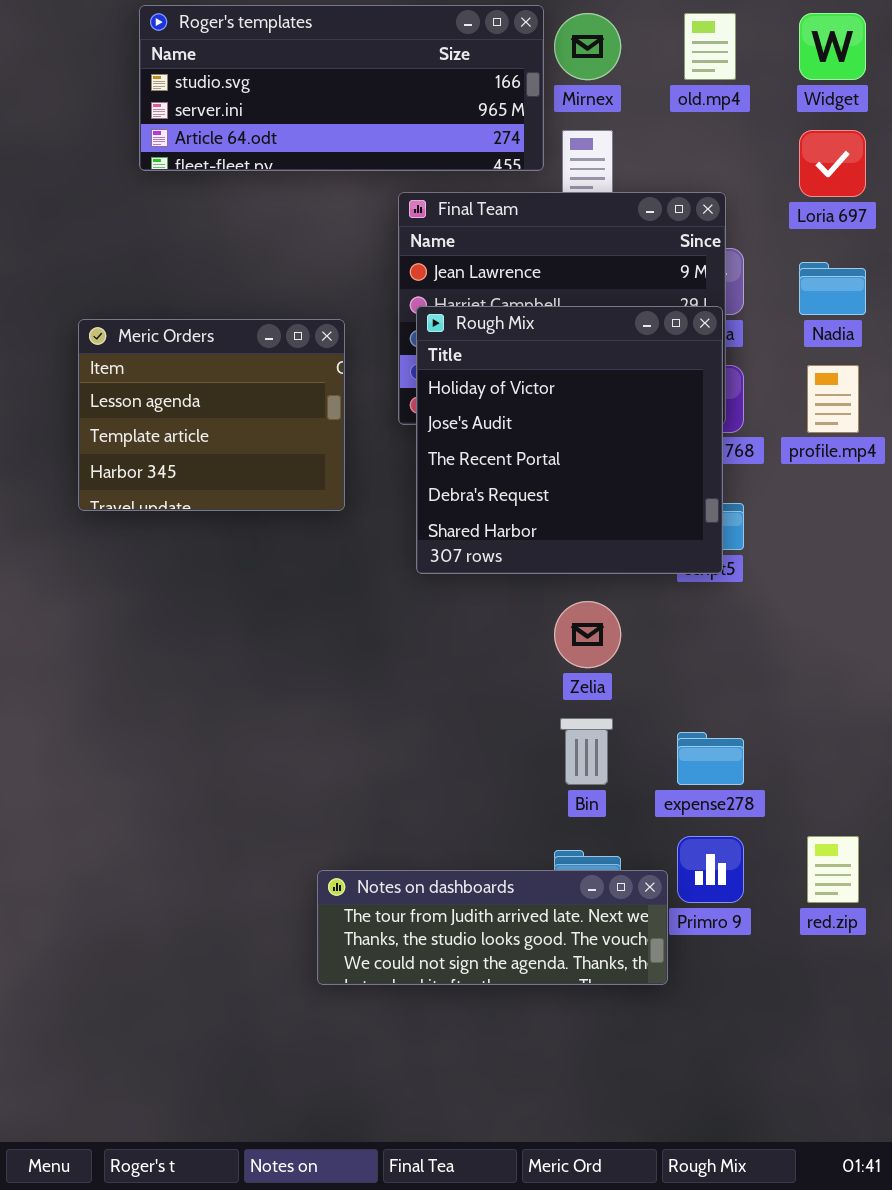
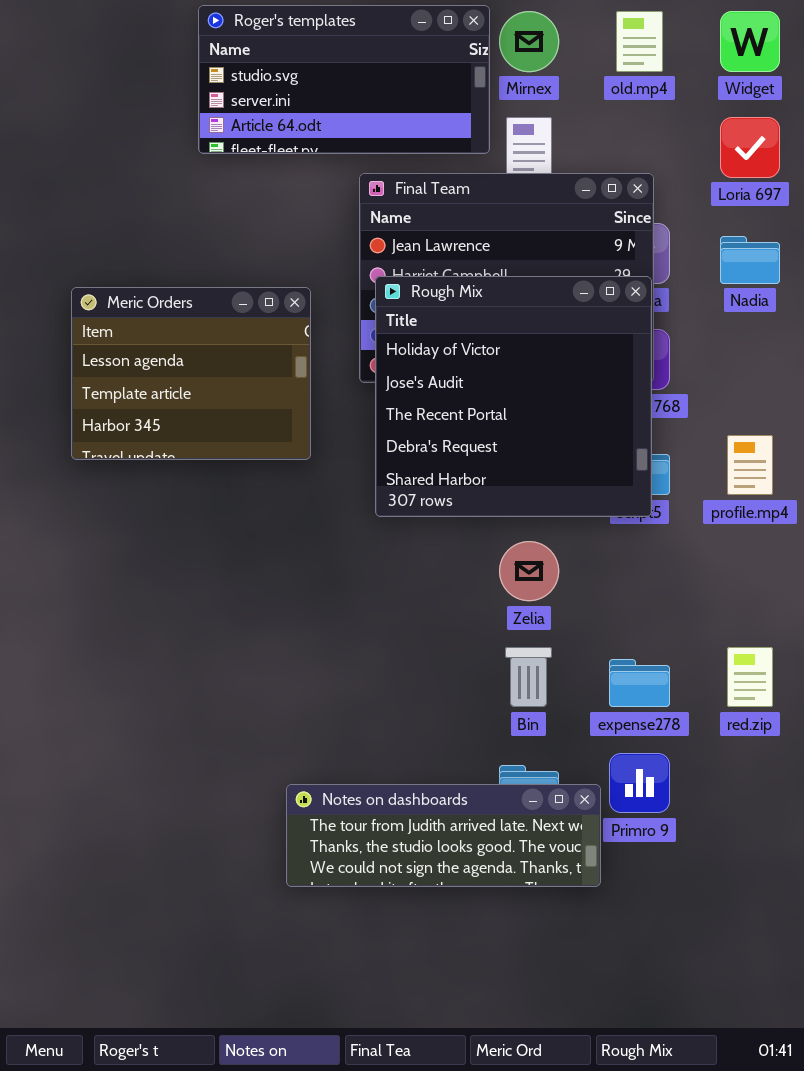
Roger's templates: [139,5,544,171] -> [198,5,490,154], resized
profile.mp4: [807,365,859,433] -> [727,435,773,495], moved
red.zip: [807,836,859,903] -> [727,647,773,707], moved

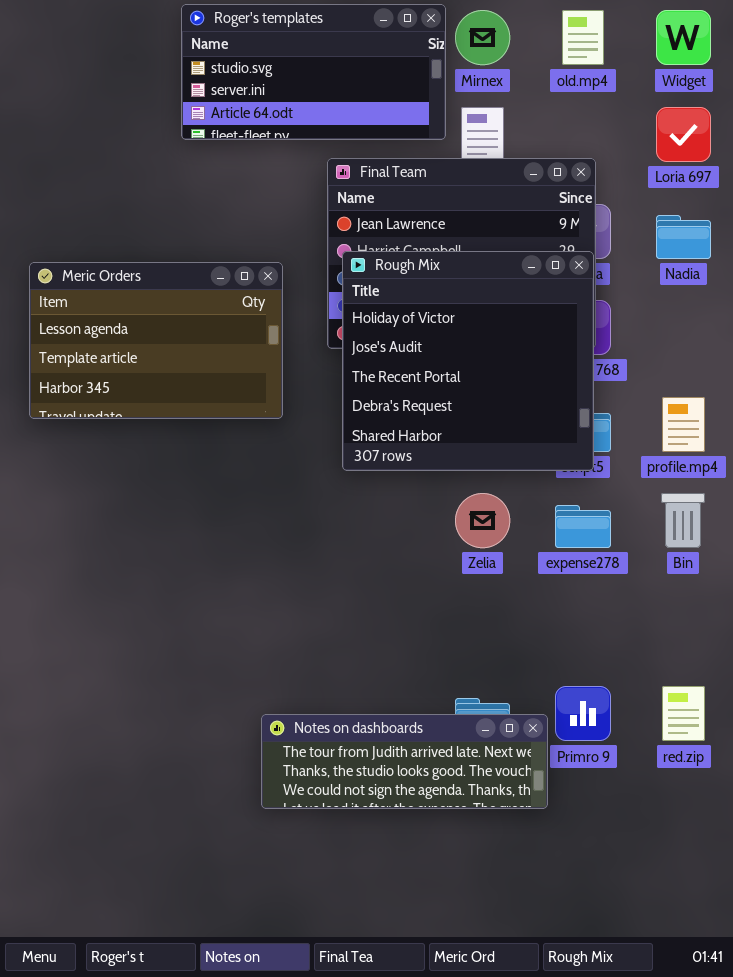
Meric Orders: [71,287,311,460] -> [29,262,283,419], resized
Bin: [505,647,552,707] -> [661,493,705,548], moved
red.zip: [727,647,773,707] -> [662,686,705,741], moved
expense278: [609,659,670,707] -> [555,505,611,548], moved

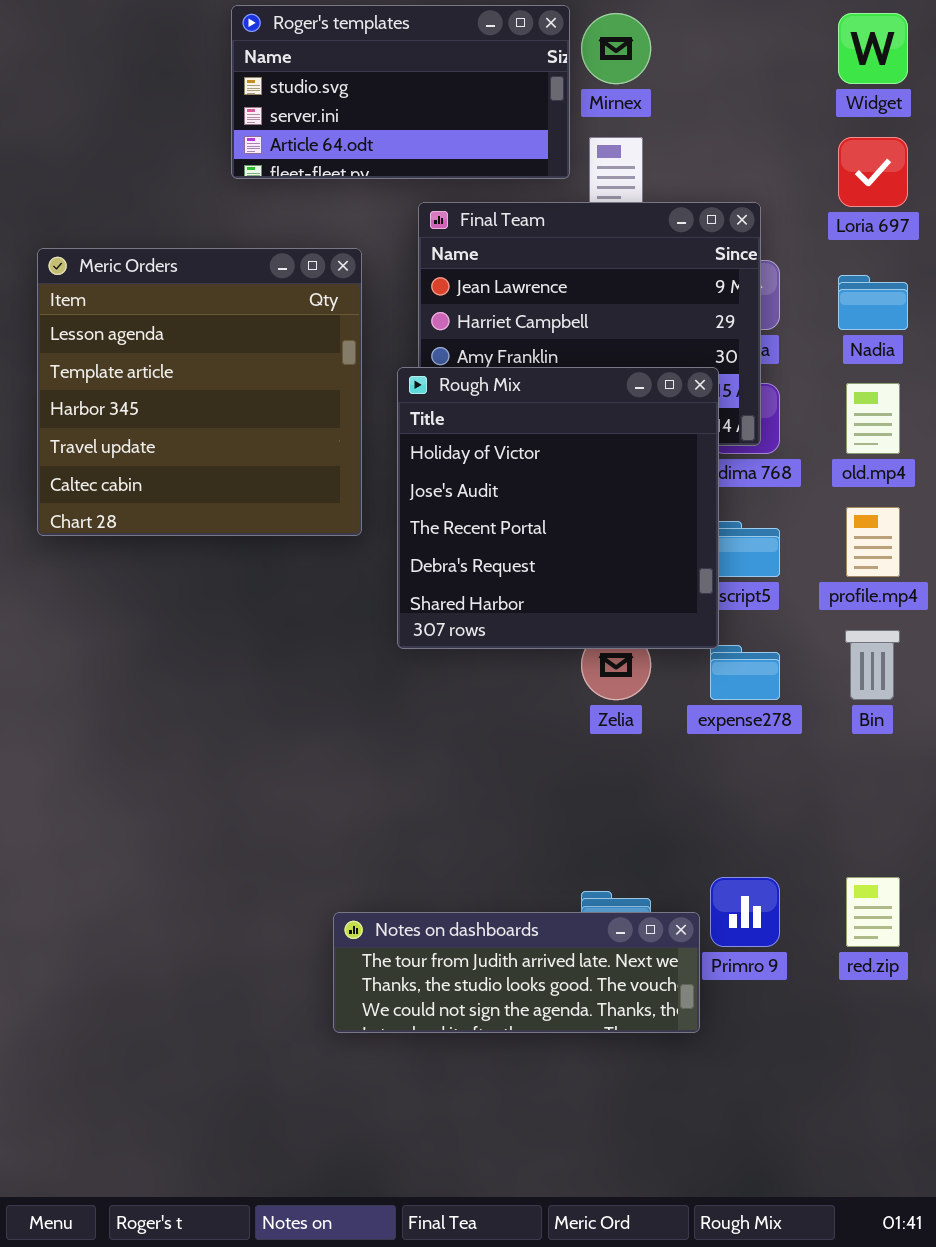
old.mp4: [562,10,604,65] -> [846,383,900,454], moved
Rough Mix: [342,251,594,471] -> [397,367,719,649], moved
Meric Orders: [29,262,283,419] -> [37,248,362,536], resized

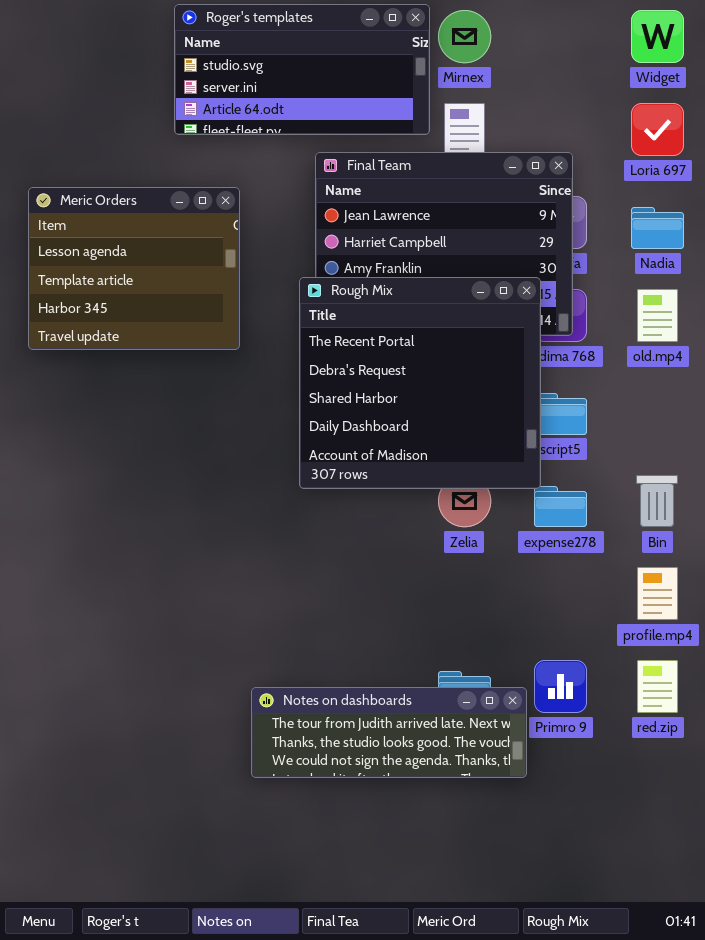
Meric Orders: [37,248,362,536] -> [28,187,240,350], resized
Rough Mix: [397,367,719,649] -> [299,277,541,489], scrolled down 2 rows
profile.mp4: [846,507,900,577] -> [637,567,678,620], moved

